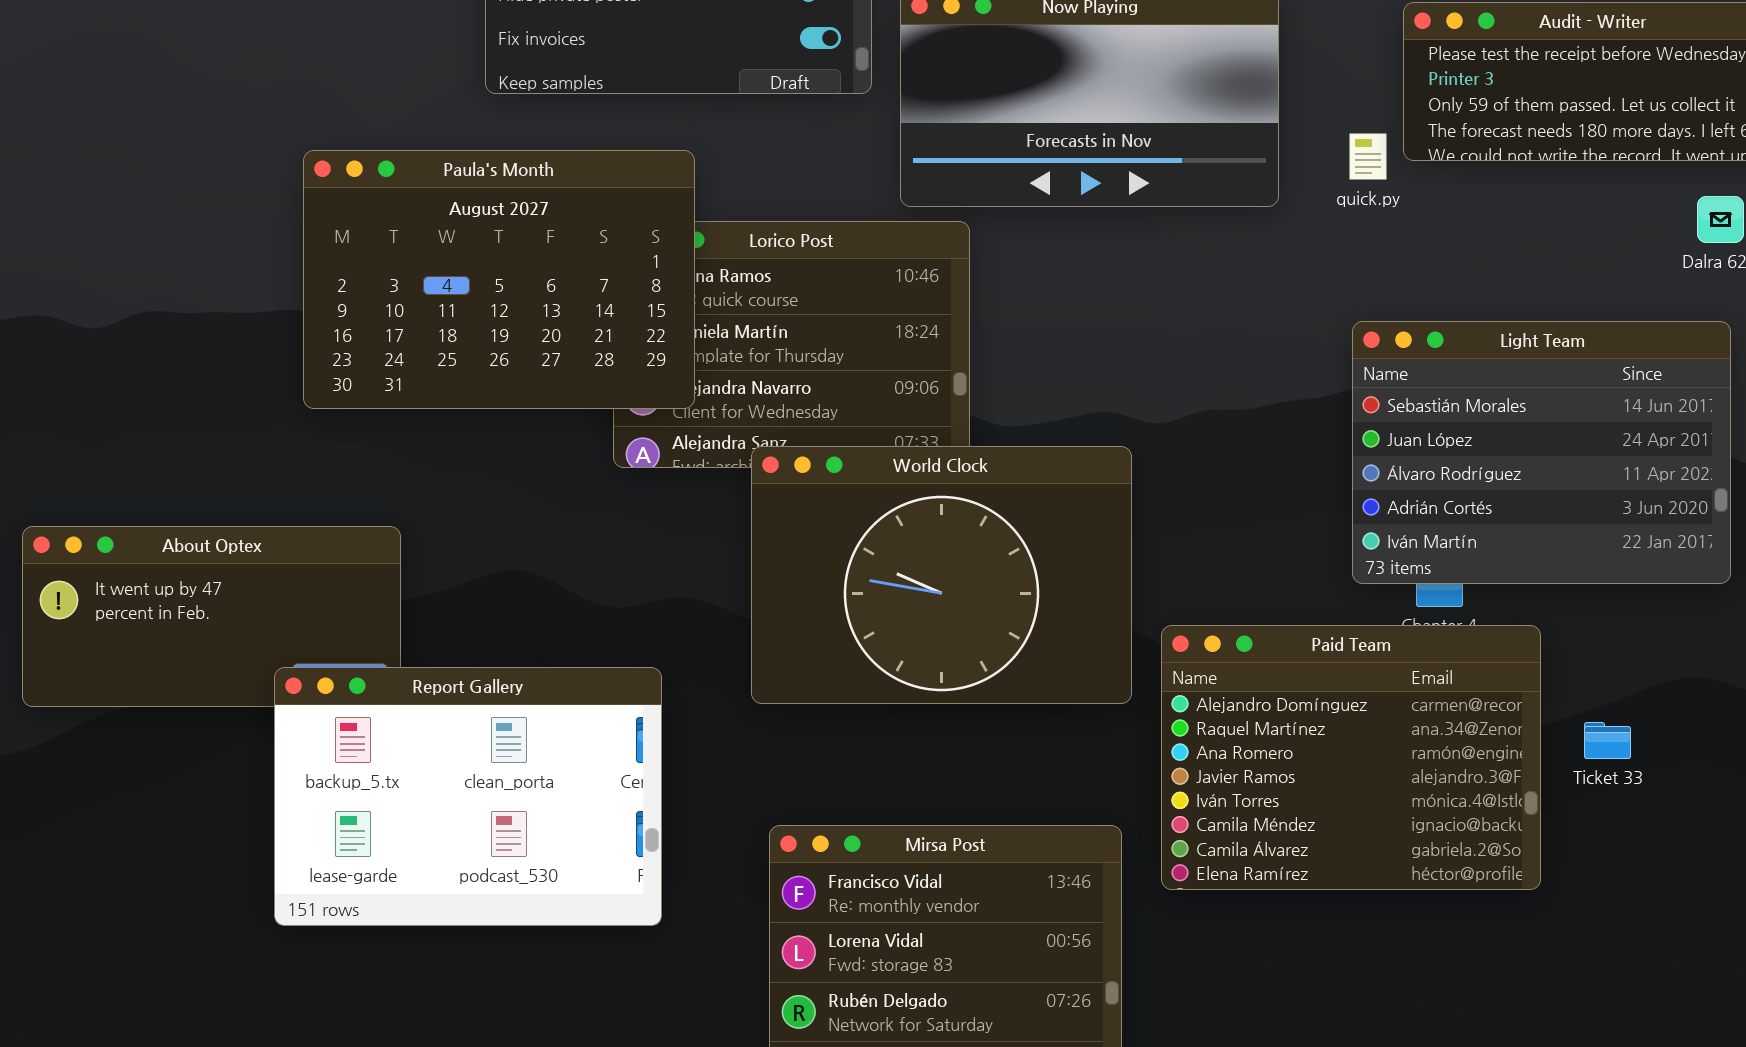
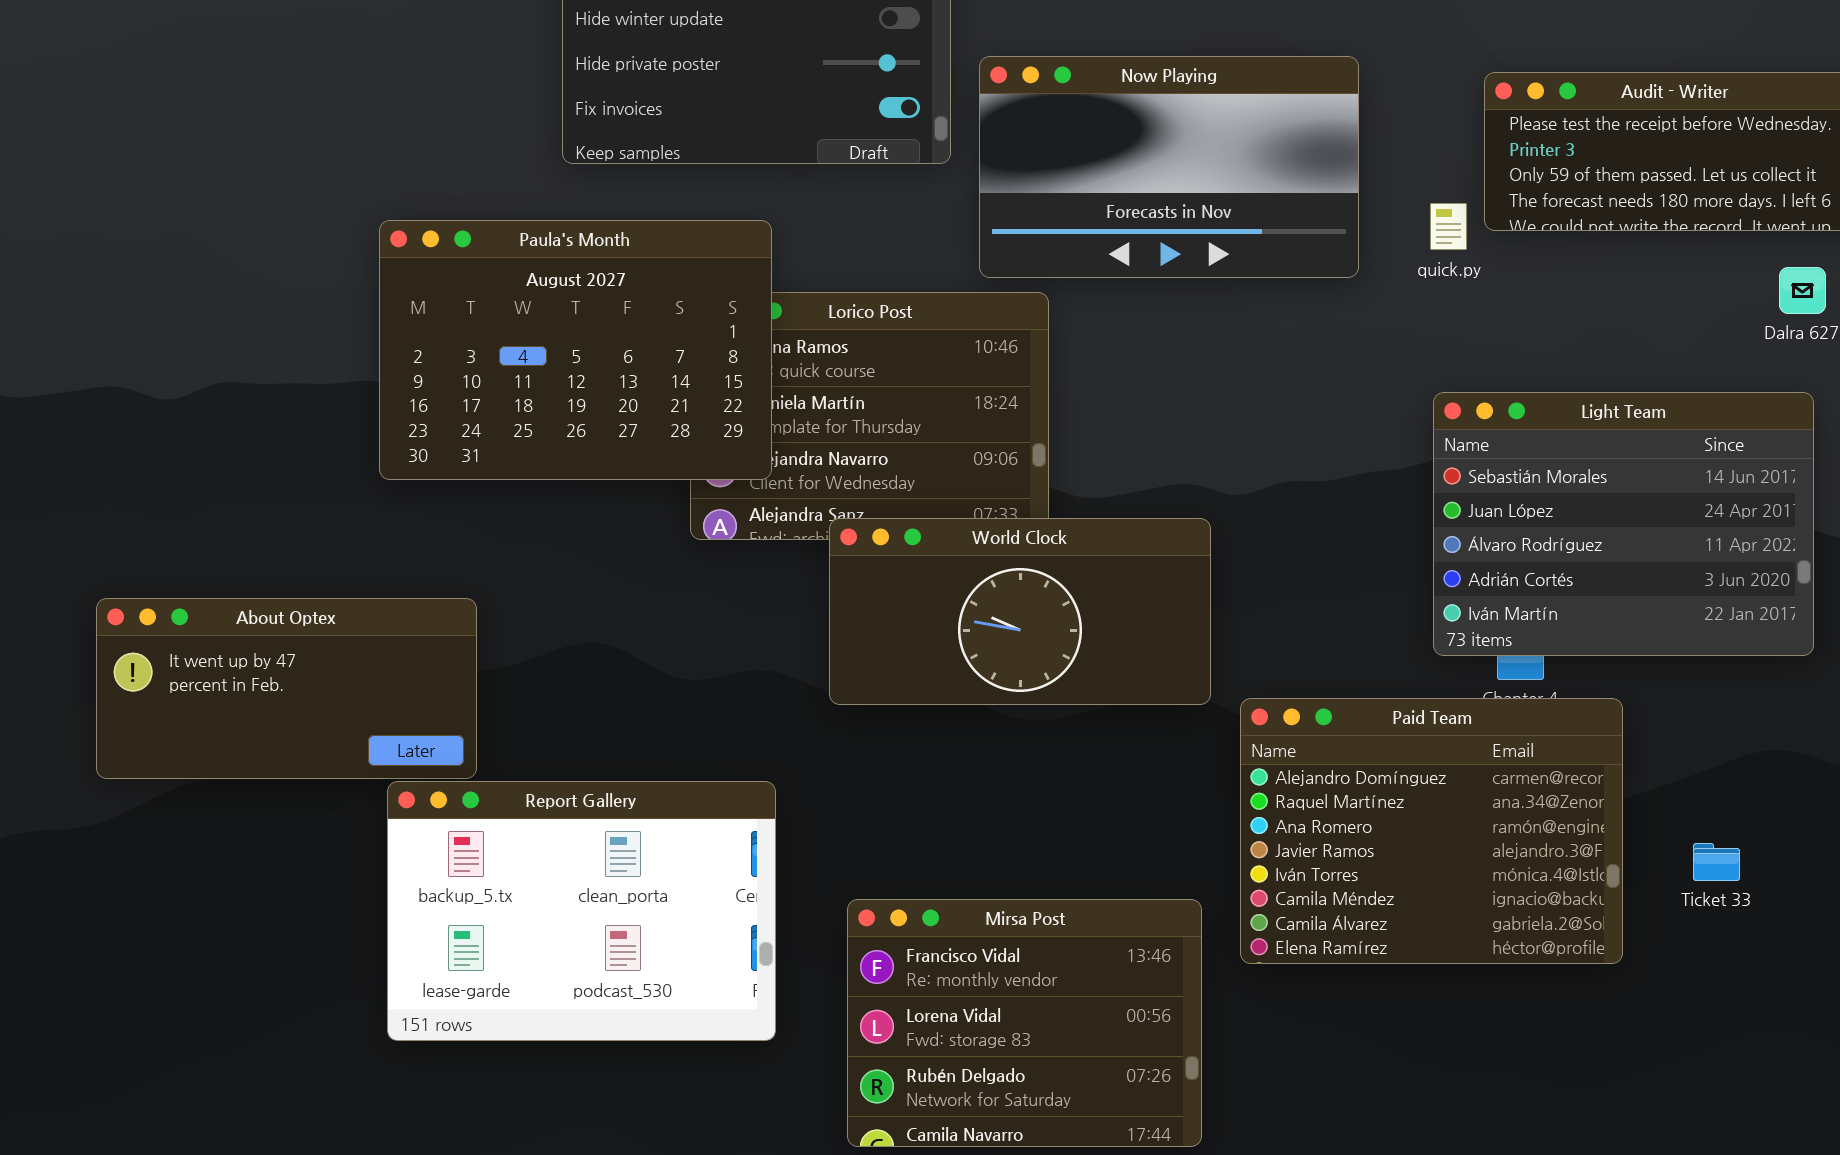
World Clock: [751,446,1132,704] -> [829,518,1211,705], resized
Report Gallery: [274,667,662,926] -> [387,781,776,1041], moved
Ticket 33: [1584,722,1631,759] -> [1693,843,1740,881], moved

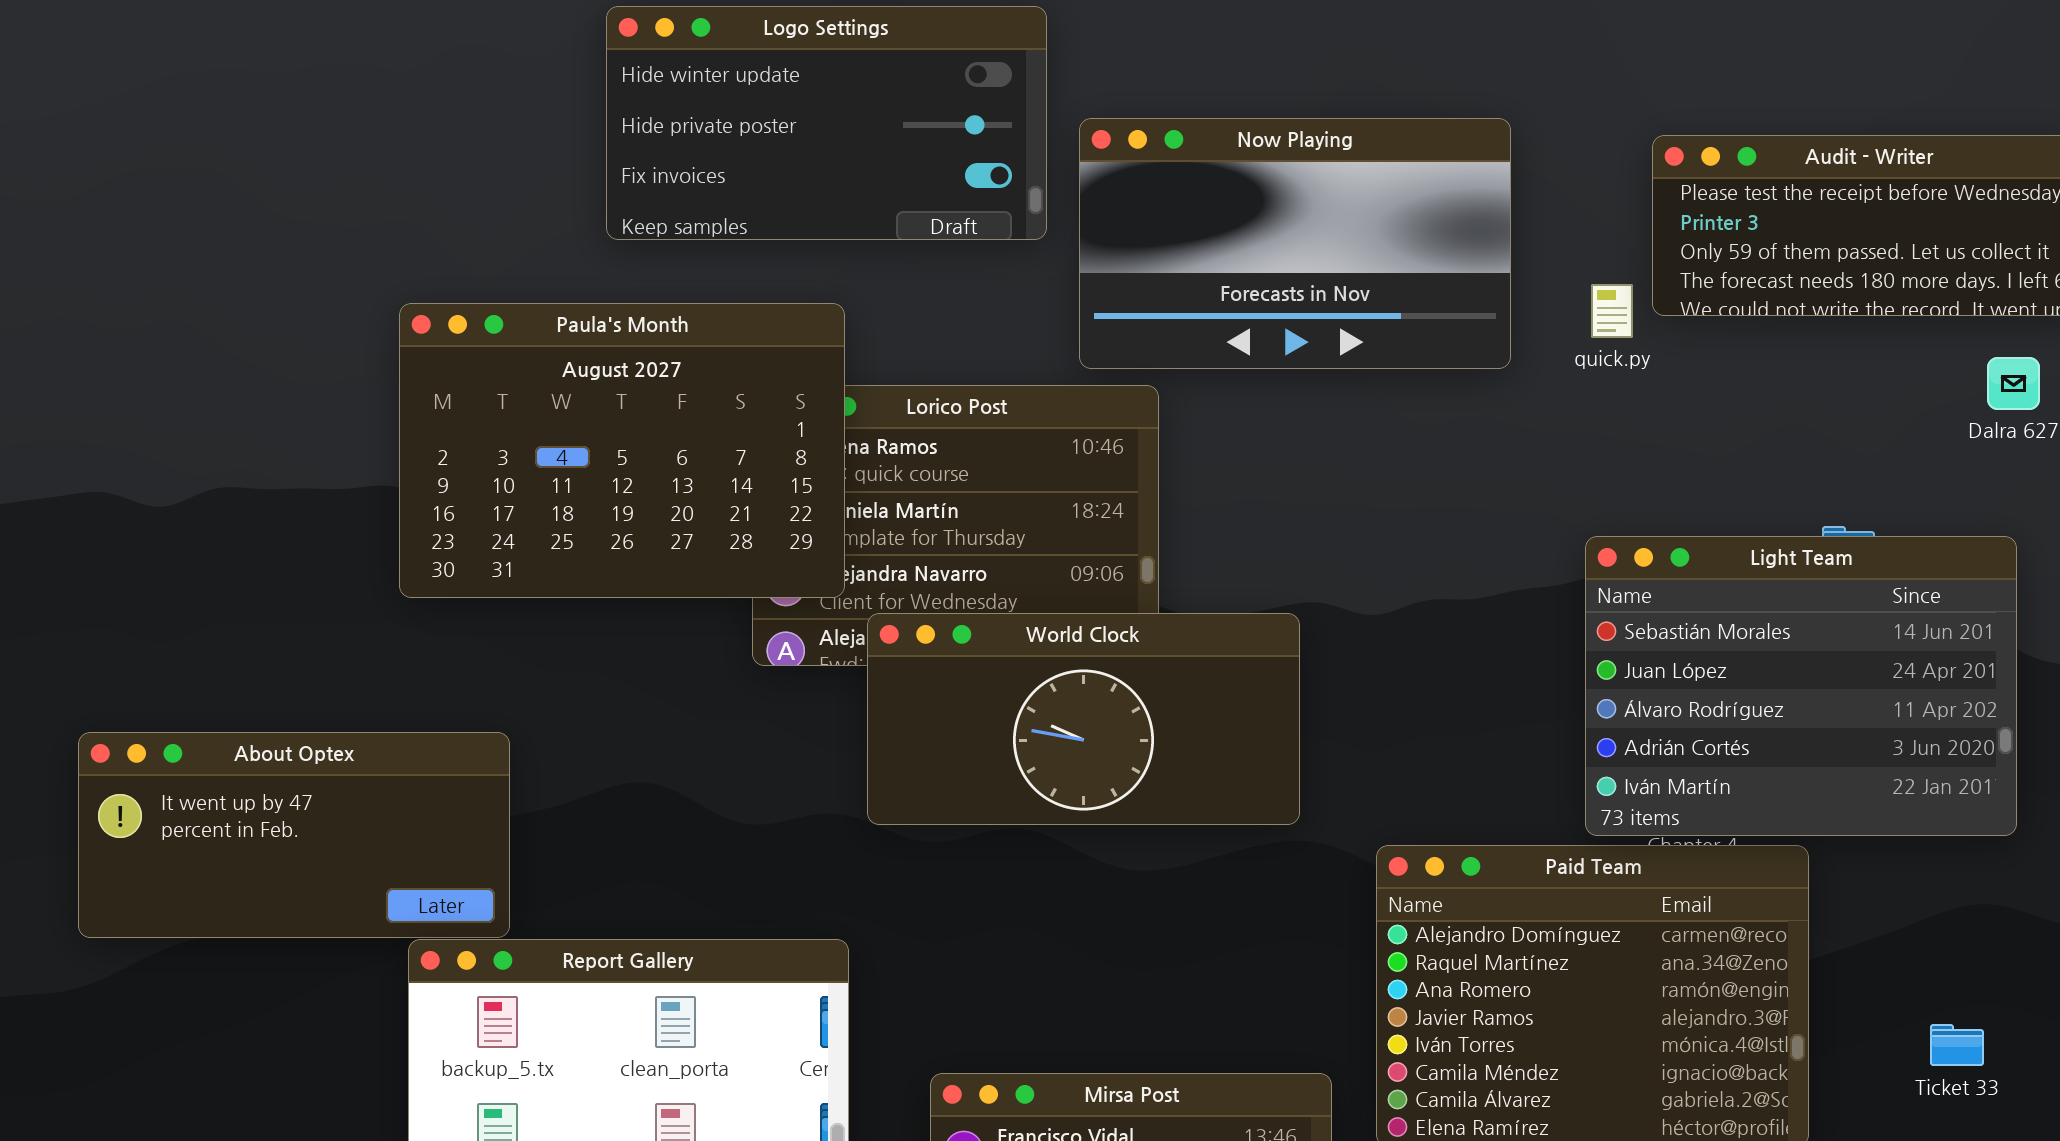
Light Team: [1433,392,1814,656] -> [1585,536,2017,836], moved
World Clock: [829,518,1211,705] -> [867,613,1300,825], moved
Ticket 33: [1693,843,1740,881] -> [1930,1024,1984,1066], moved

